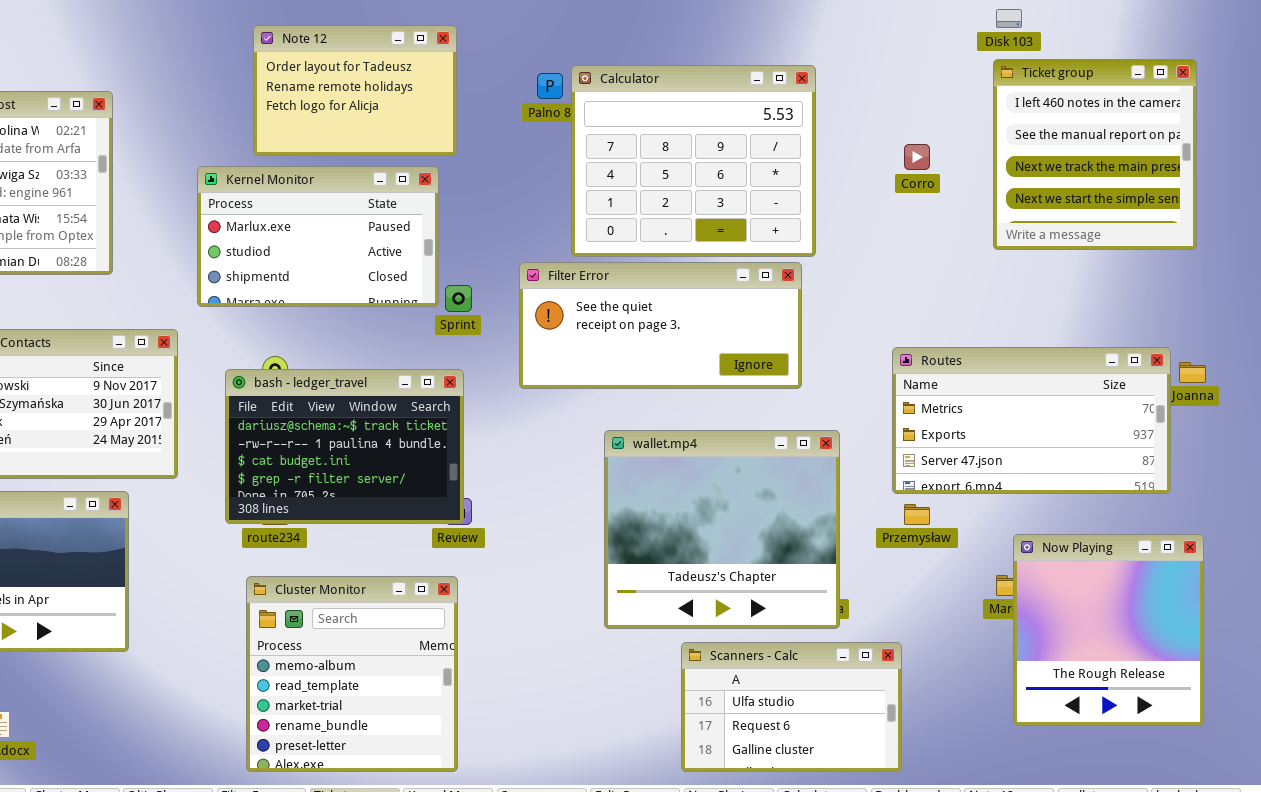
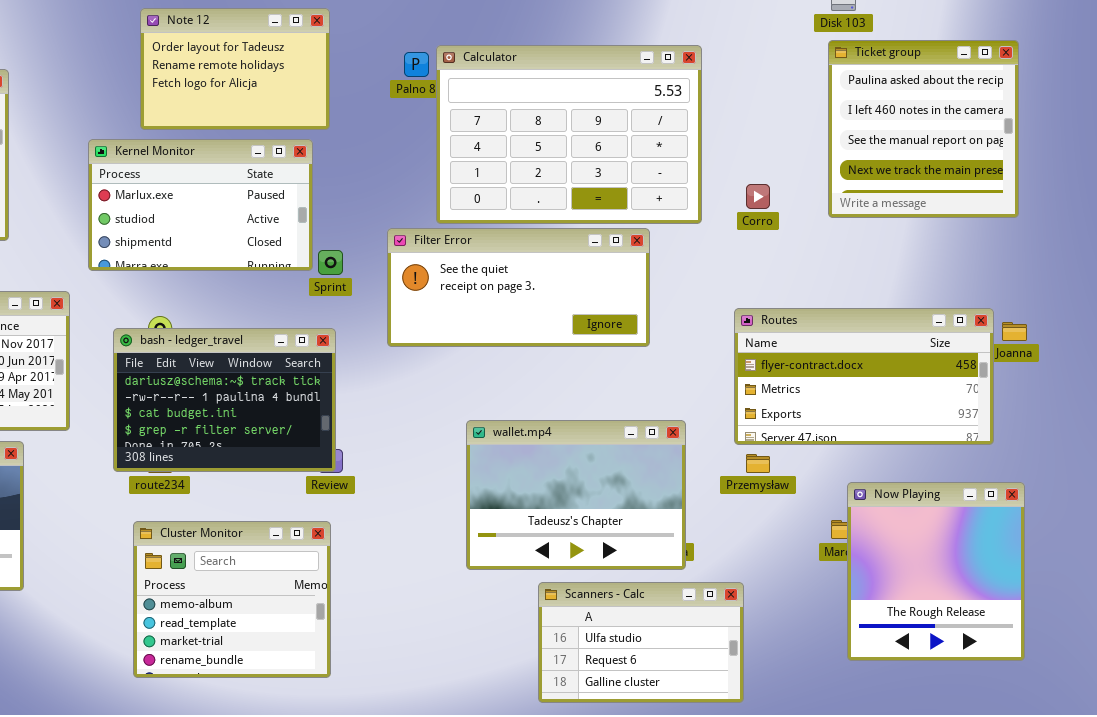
Ticket group: [993,59,1197,250] -> [828,40,1019,218], scrolled up 1 row
Calculator: [571,65,816,257] -> [436,45,702,224], resized
Corro: [904,144,930,170] -> [746,184,770,209], moved
Routes: [892,347,1171,494] -> [734,308,994,445], scrolled up 1 row
wallet.mp4: [604,430,840,629] -> [466,420,686,570], resized
Cluster Monitor: [246,576,458,772] -> [133,521,331,678], resized

